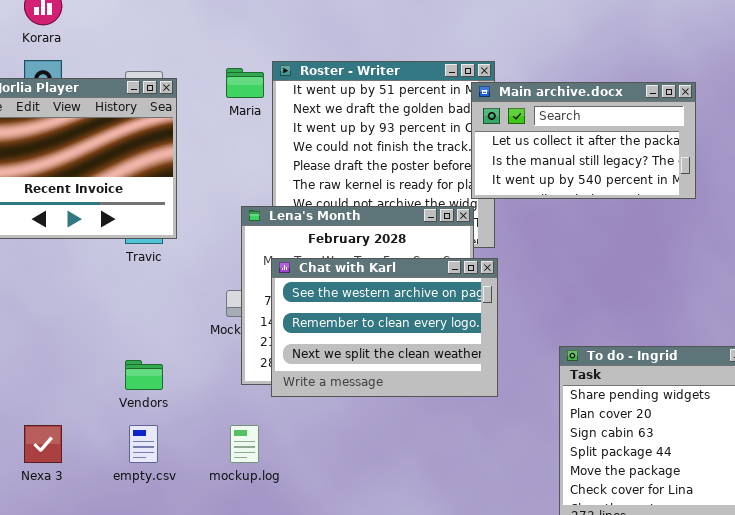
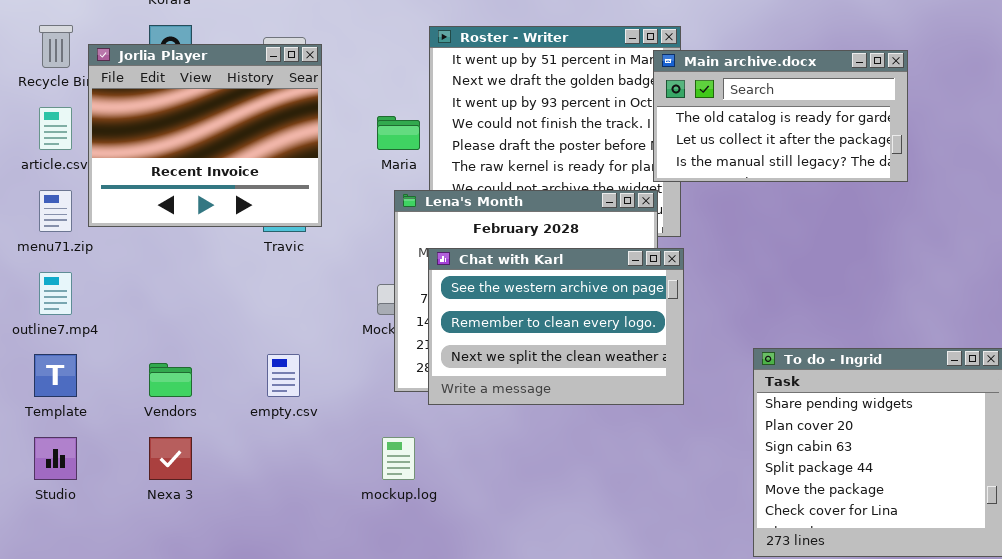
Maria: [226,68,264,98] -> [377,116,420,150], moved
Main archive.docx: [471,82,696,199] -> [653,50,908,182], scrolled up 1 row
Vendors: [125,360,163,390] -> [149,363,192,397], moved
empty.csv: [129,425,158,463] -> [267,354,300,397], moved

